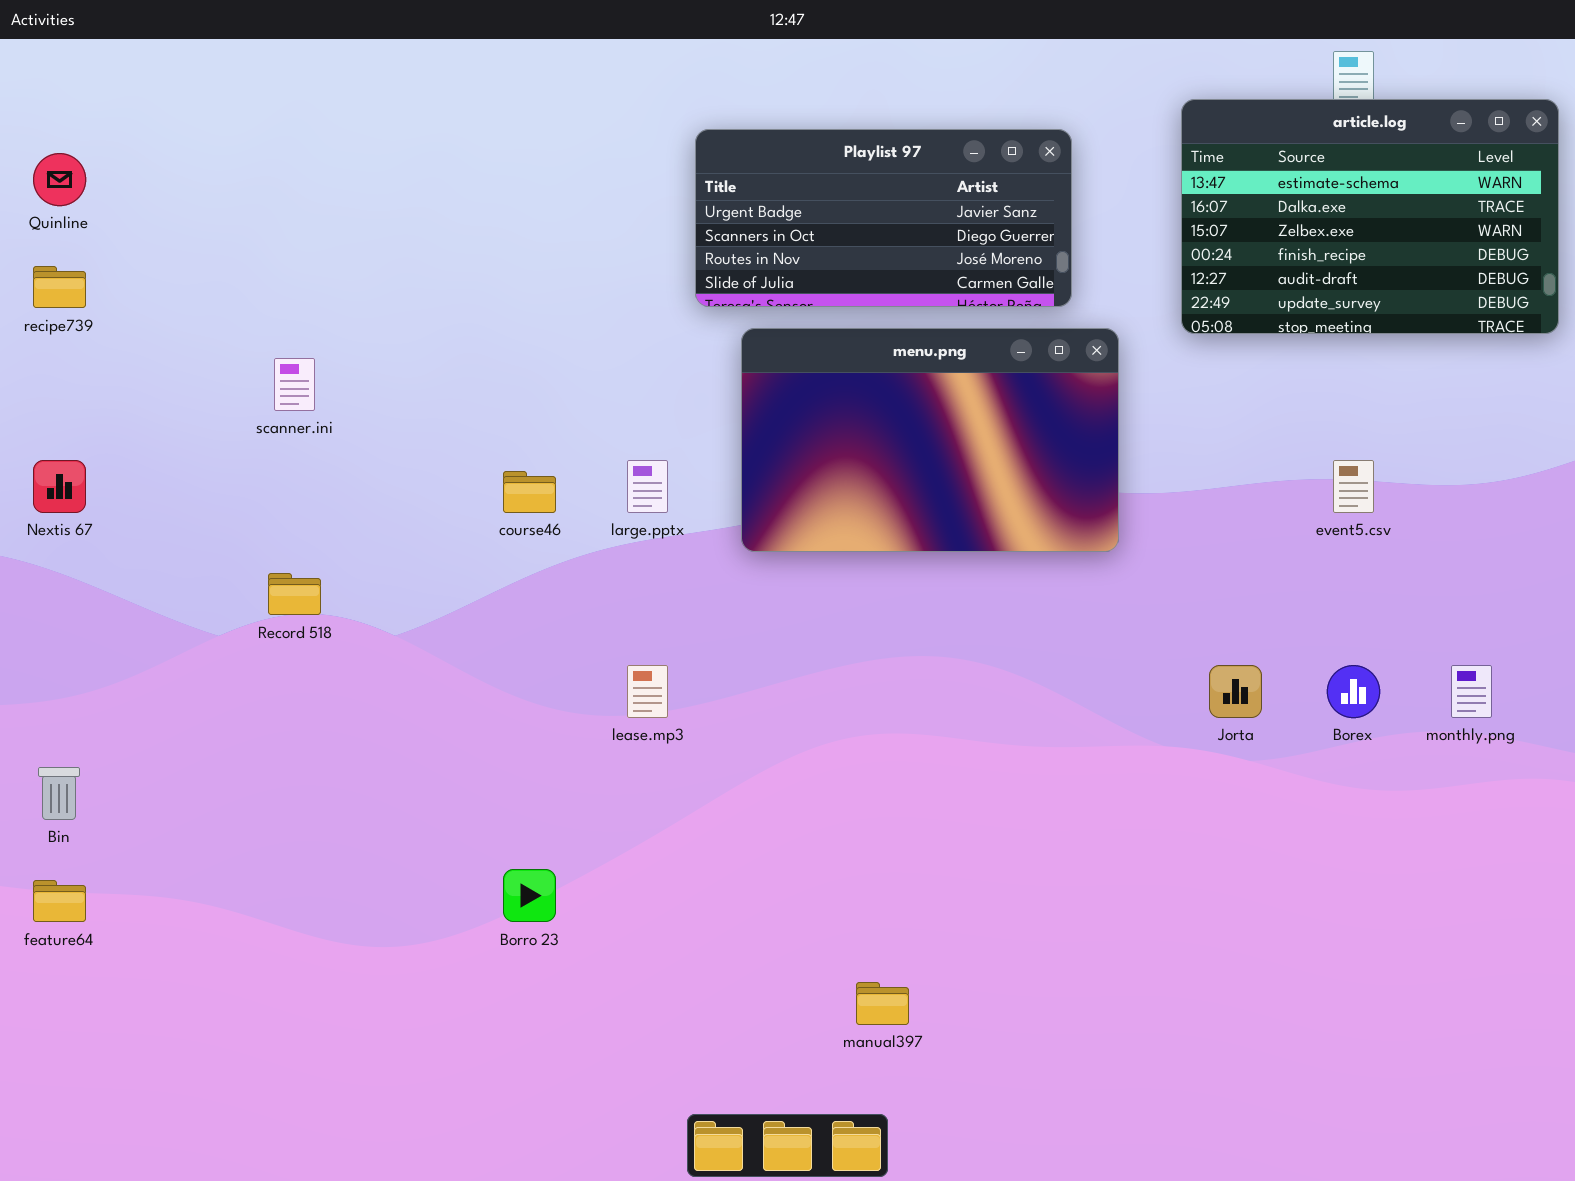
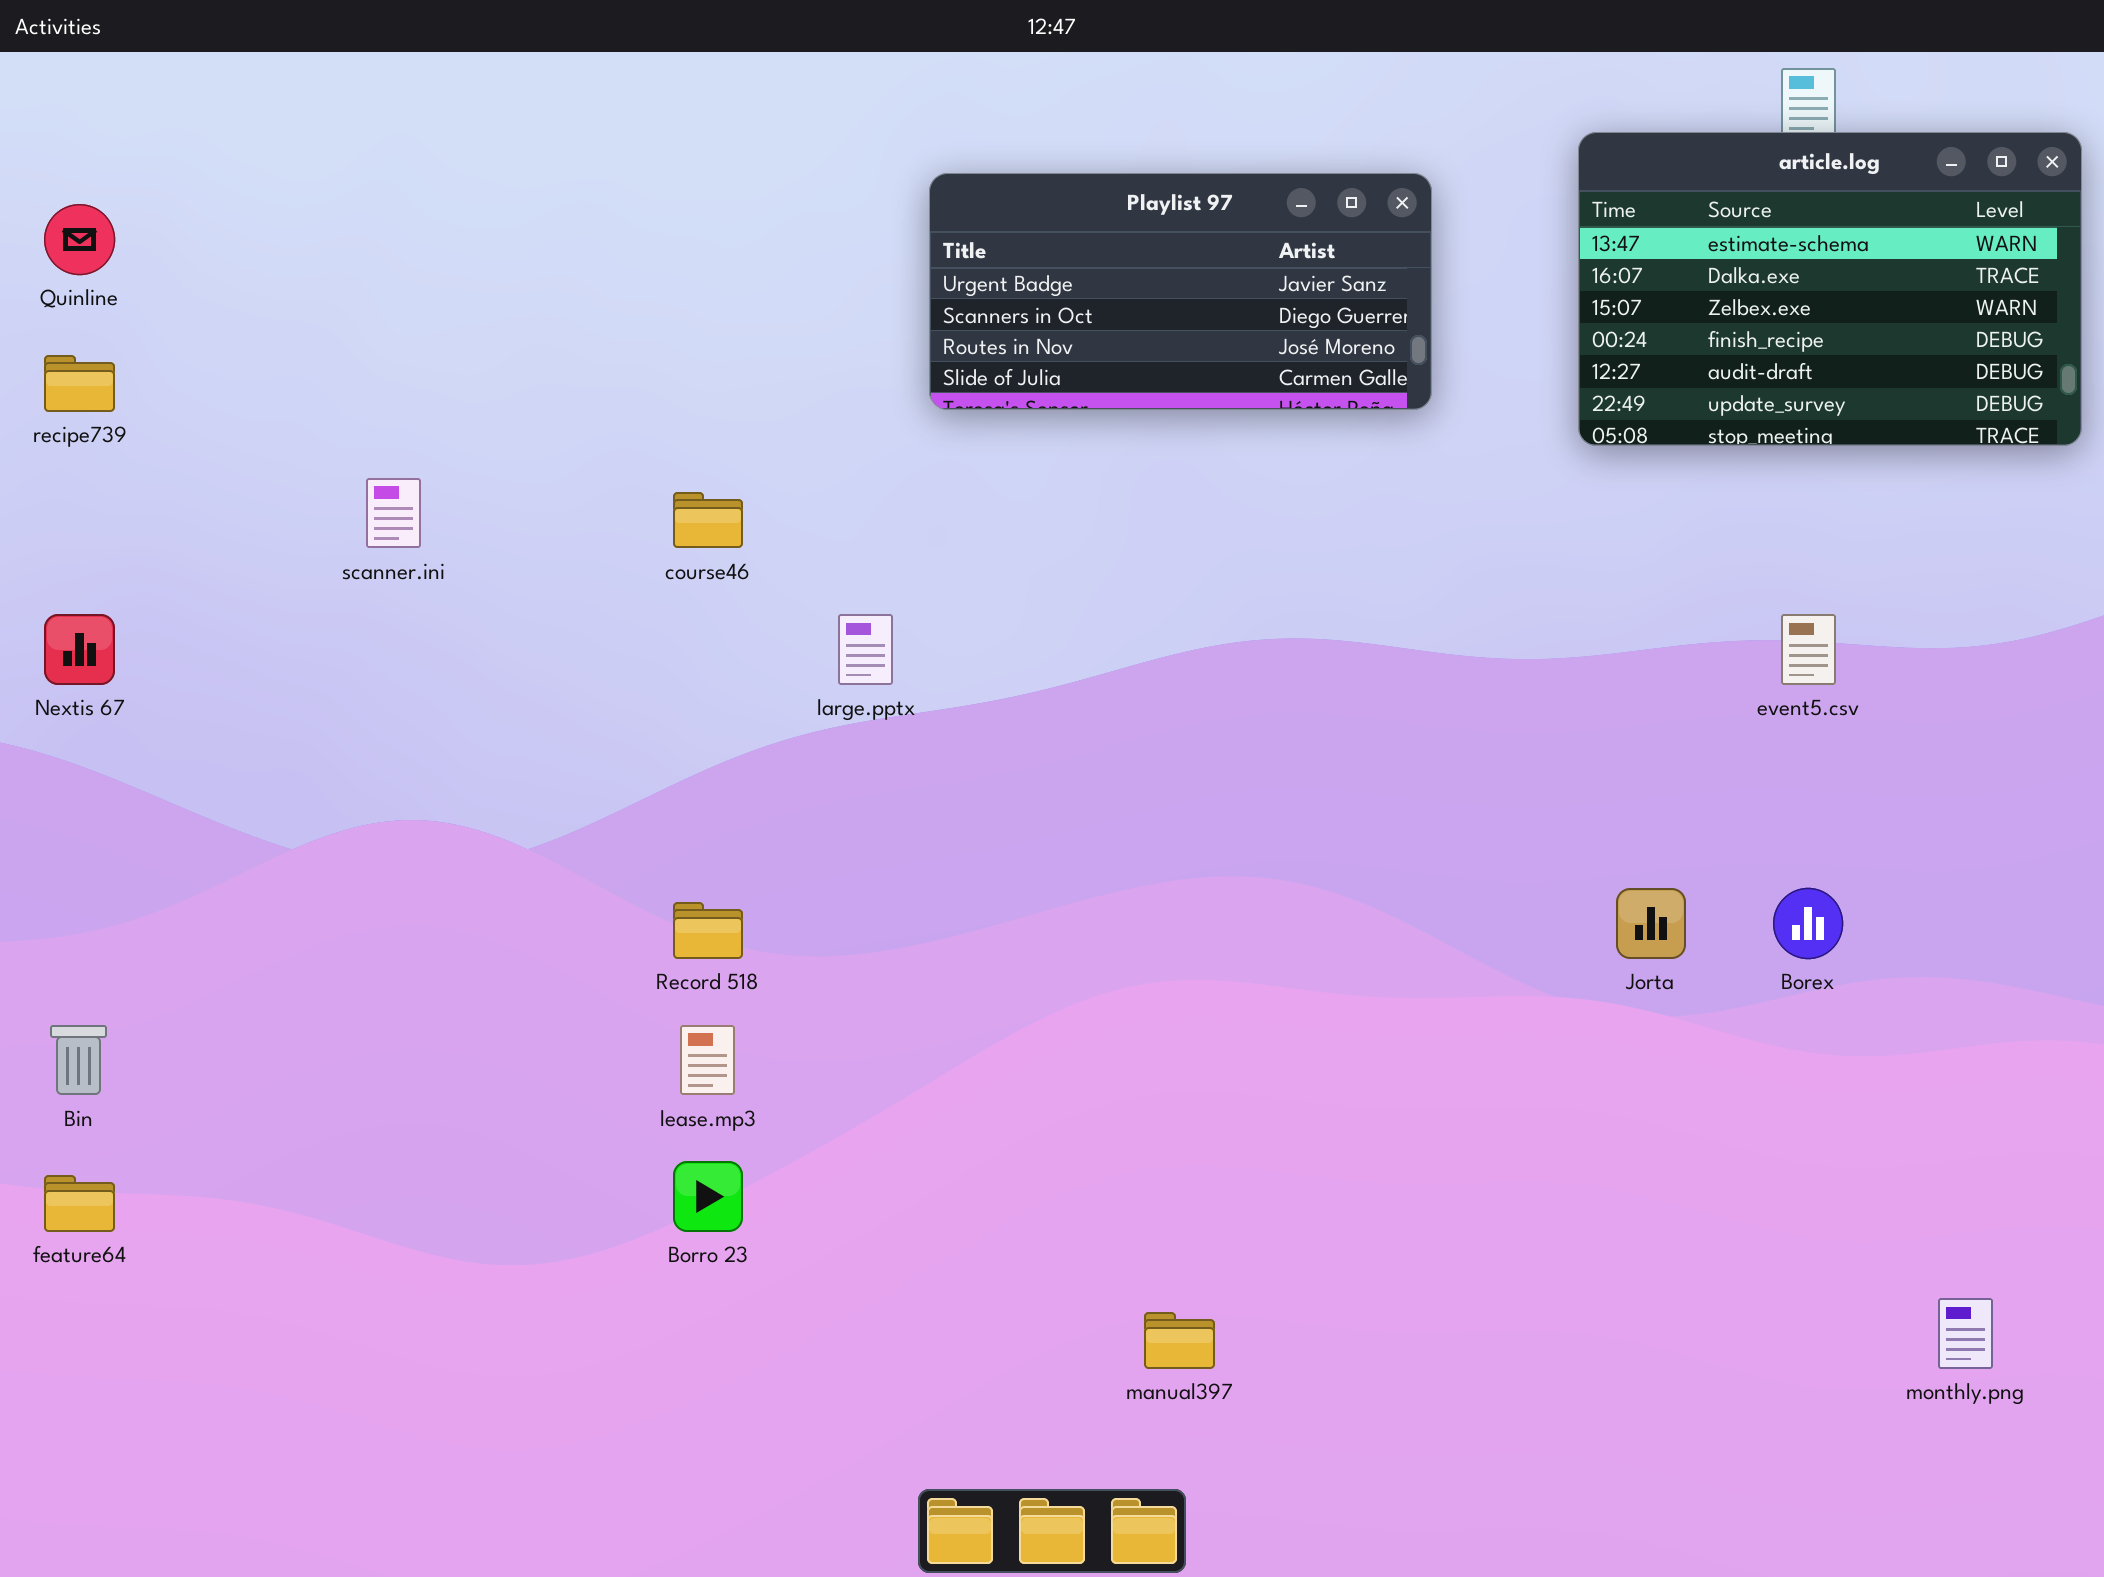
menu.png: [741,328,1119,552] -> none, closed
course46: [503,471,556,513] -> [673,492,743,548], moved
Record 518: [268,573,321,615] -> [673,902,743,959], moved
lease.mp3: [627,665,668,718] -> [680,1025,735,1095], moved
monthly.png: [1451,665,1492,718] -> [1938,1298,1993,1369], moved

